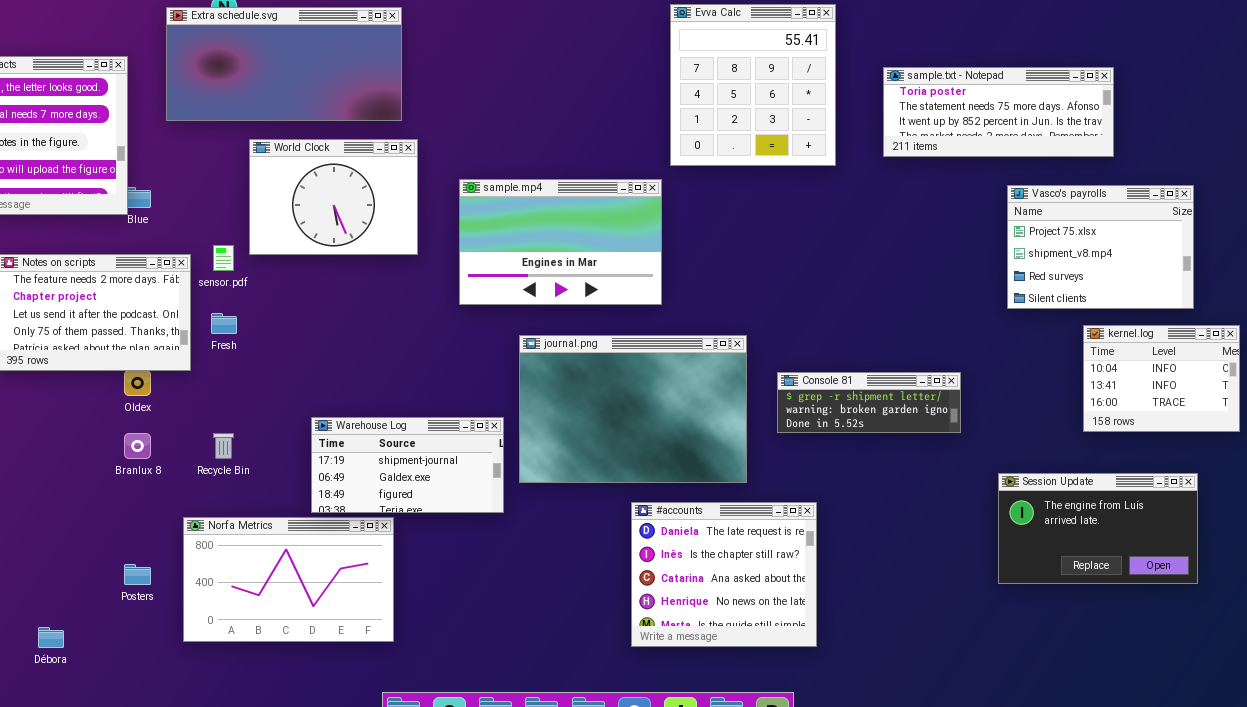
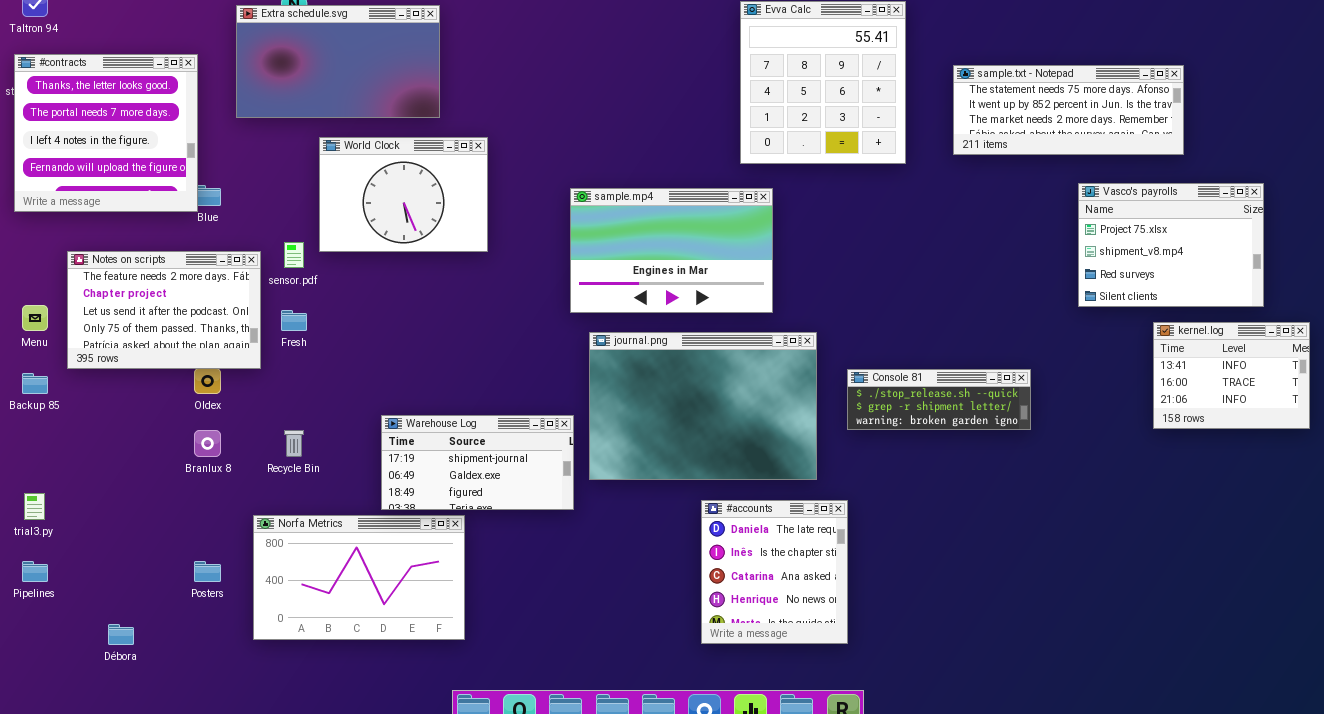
Extra schedule.svg: [166,7,402,121] -> [236,5,440,118], resized
sample.txt - Notepad: [883,67,1114,157] -> [953,65,1184,155], scrolled down 1 row
sample.mp4: [459,179,662,305] -> [570,188,773,313], moved
kernel.log: [1083,325,1240,432] -> [1153,322,1310,429], scrolled down 1 row
Console 81: [777,372,961,433] -> [847,369,1031,430], scrolled up 1 row
Session Update: [998,473,1198,584] -> none, closed
#accounts: [631,502,817,647] -> [701,500,848,644], resized

